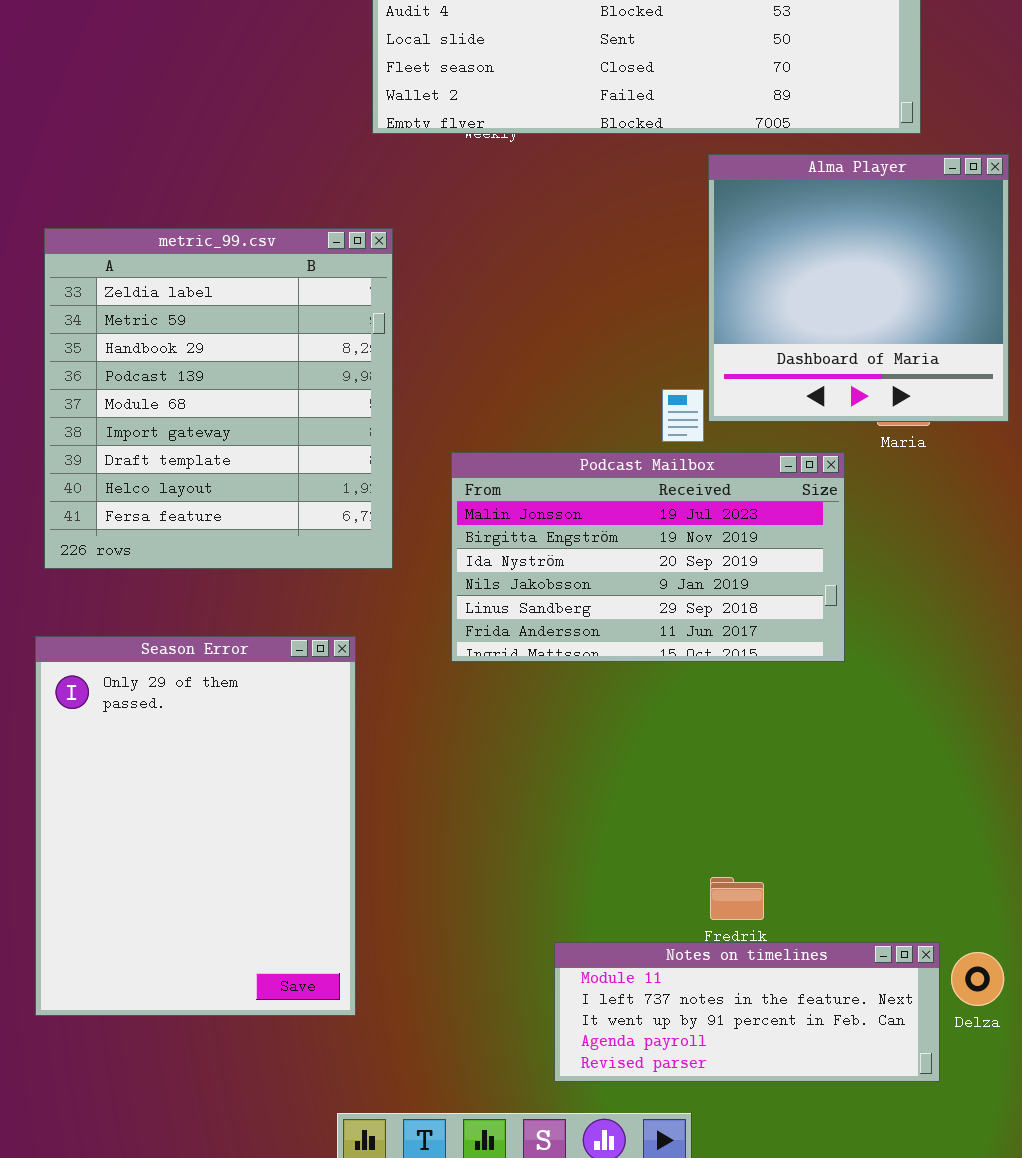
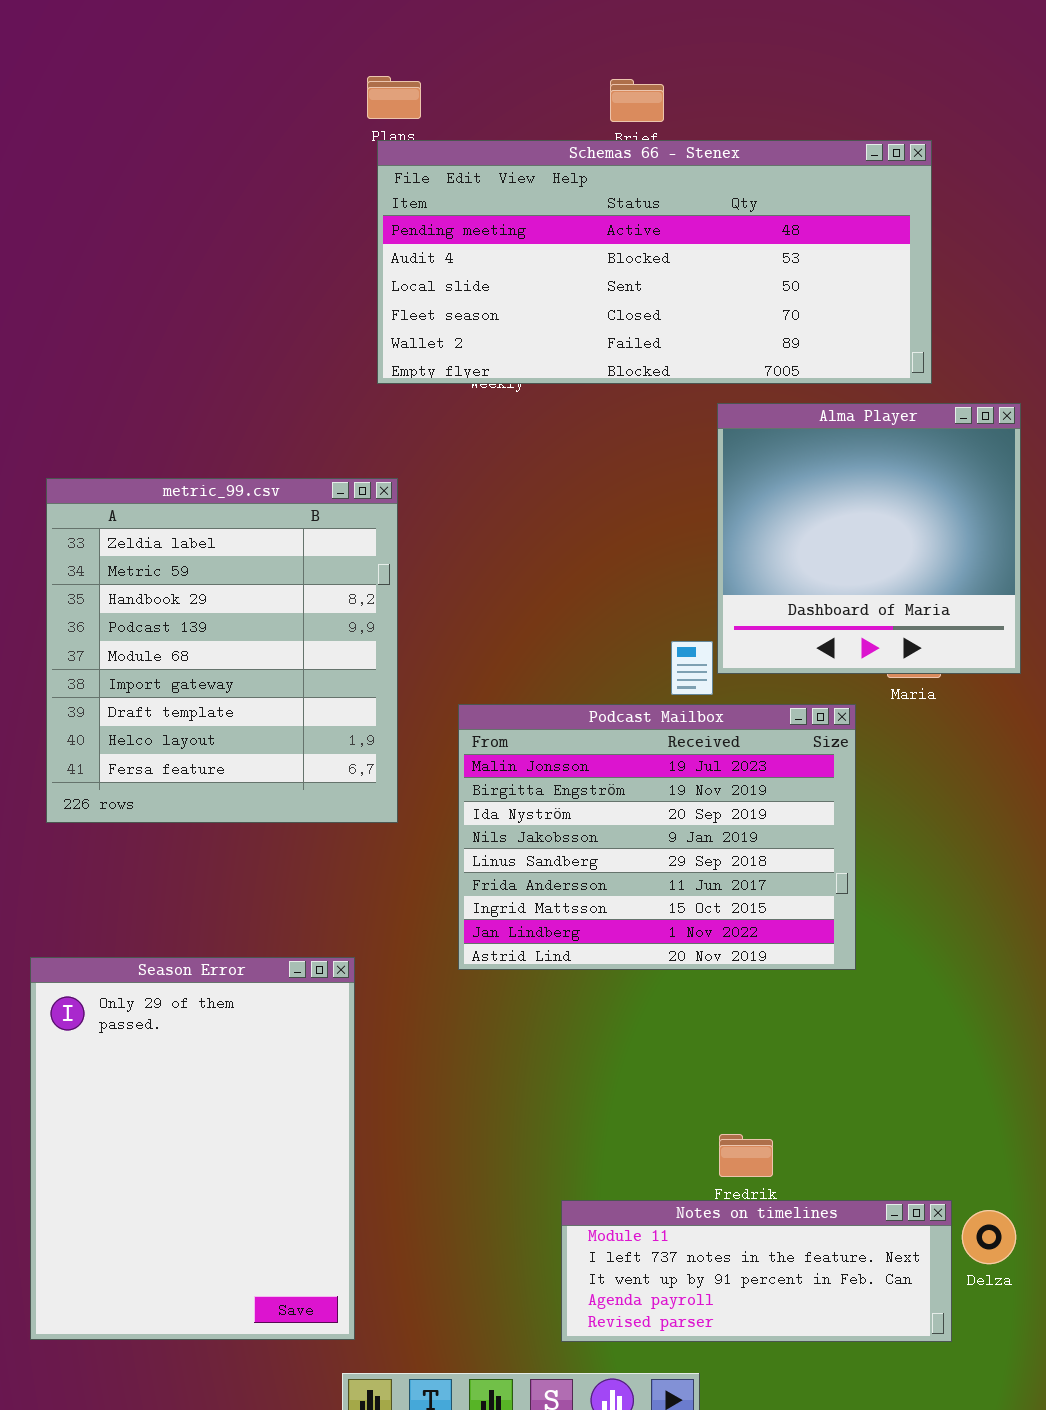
Podcast Mailbox: [451,452,845,662] -> [458,704,856,970], resized
Season Error: [35,636,356,1016] -> [30,957,355,1340], moved

